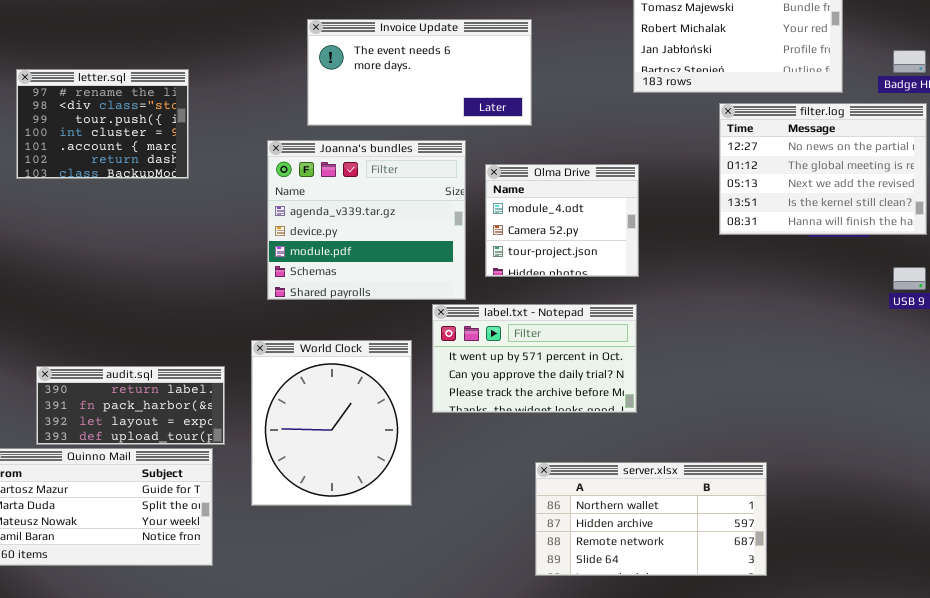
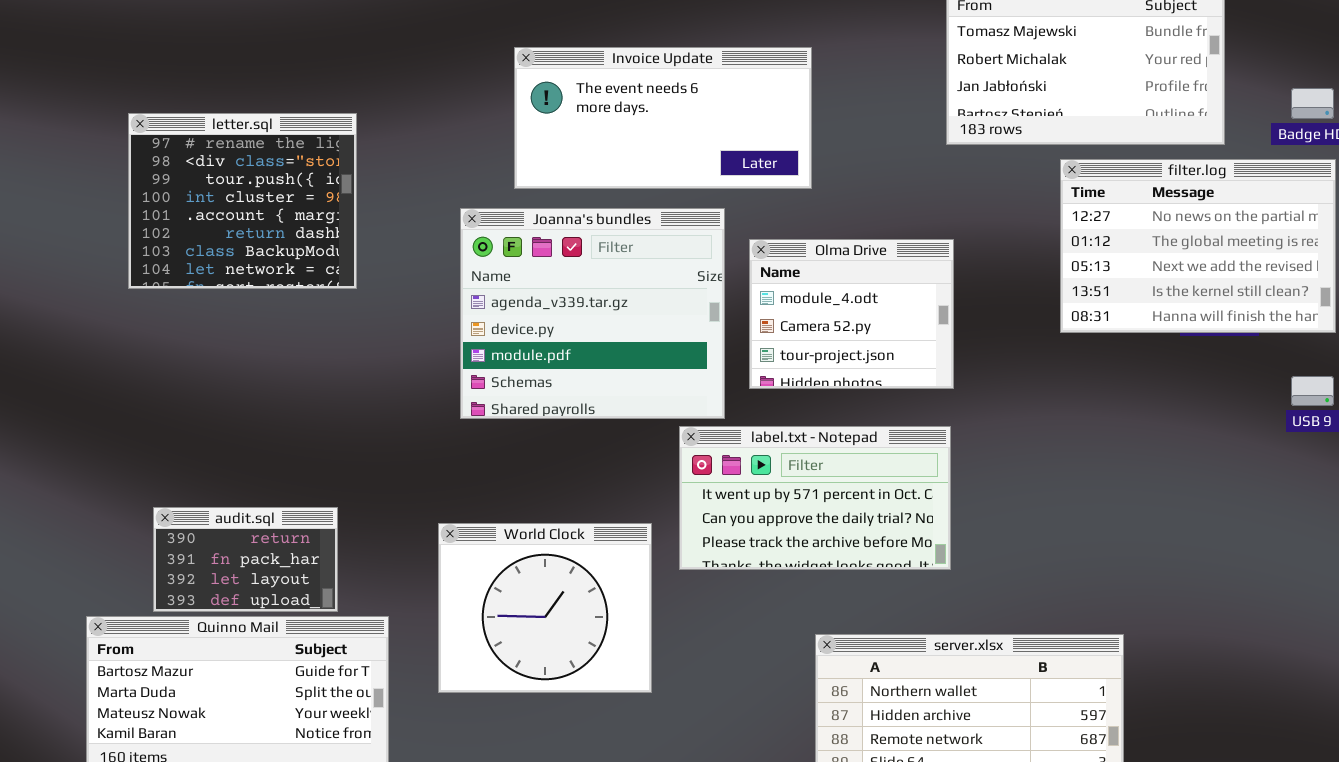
letter.sql: [16,69,189,179] -> [128,113,357,289], resized
World Clock: [251,340,412,506] -> [438,523,652,693], resized
audit.sql: [36,366,225,445] -> [153,507,338,612], resized

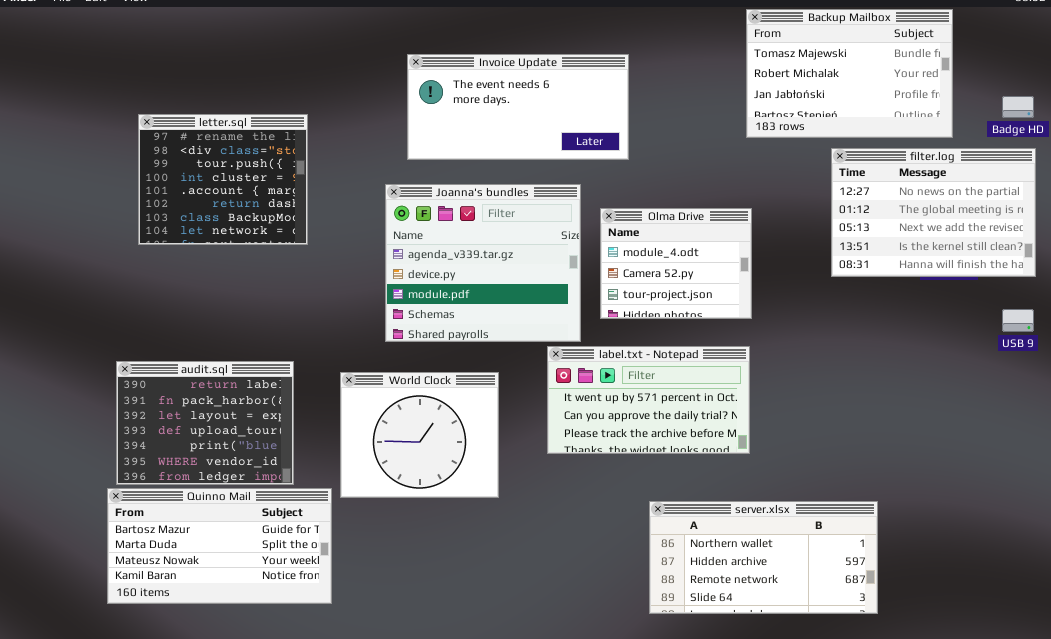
Invoice Update: [514,47,812,189] -> [407,54,629,160], moved
audit.sql: [153,507,338,612] -> [116,361,294,485], resized
World Clock: [438,523,652,693] -> [340,372,499,498], moved

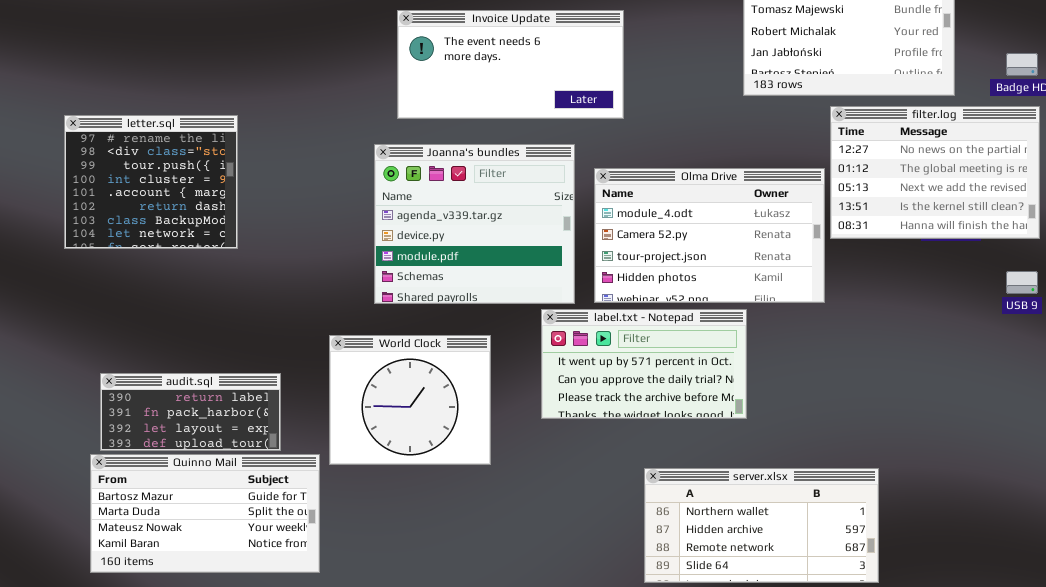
letter.sql: [138,114,308,245] -> [64,115,238,249], moved
Olma Drive: [600,208,752,319] -> [594,168,825,303], resized
audit.sql: [116,361,294,485] -> [100,373,281,451], resized

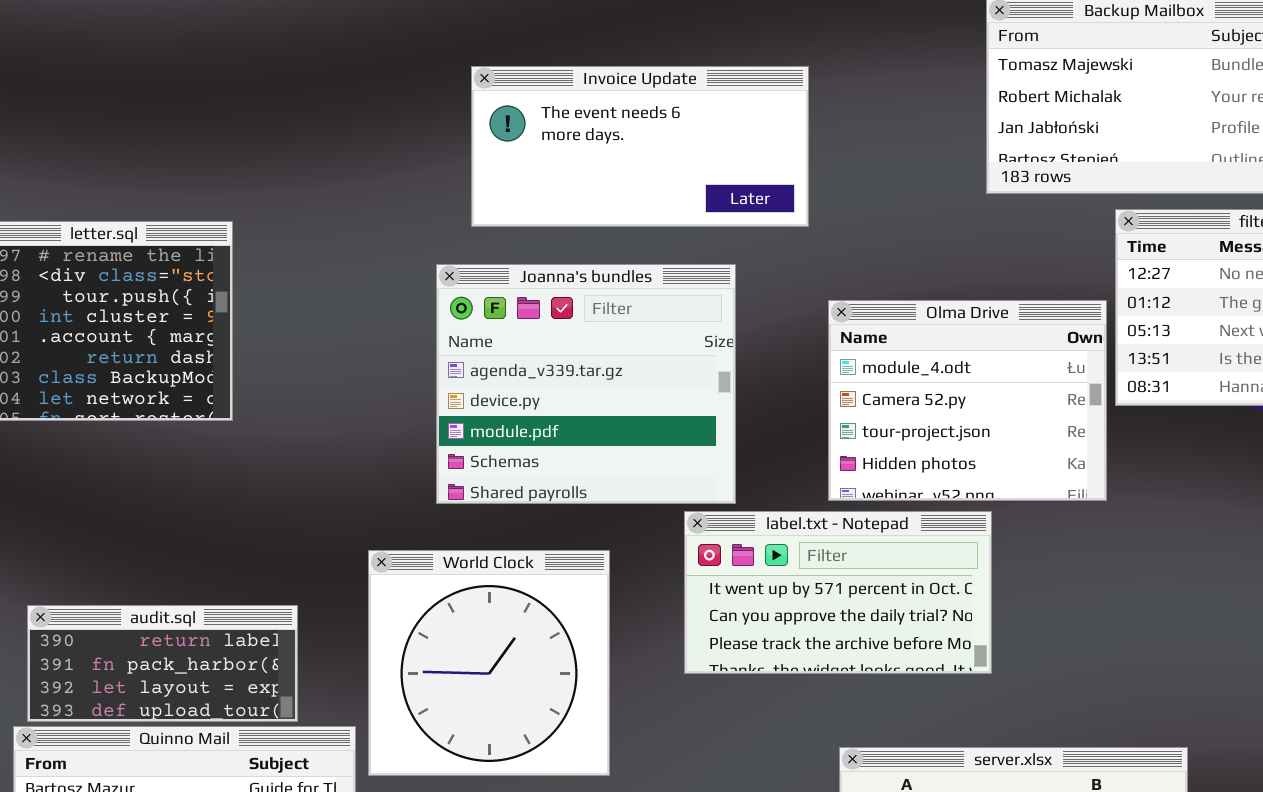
Olma Drive: [594,168,825,303] -> [828,300,1107,501], resized
World Clock: [329,335,491,465] -> [368,550,610,776], resized

